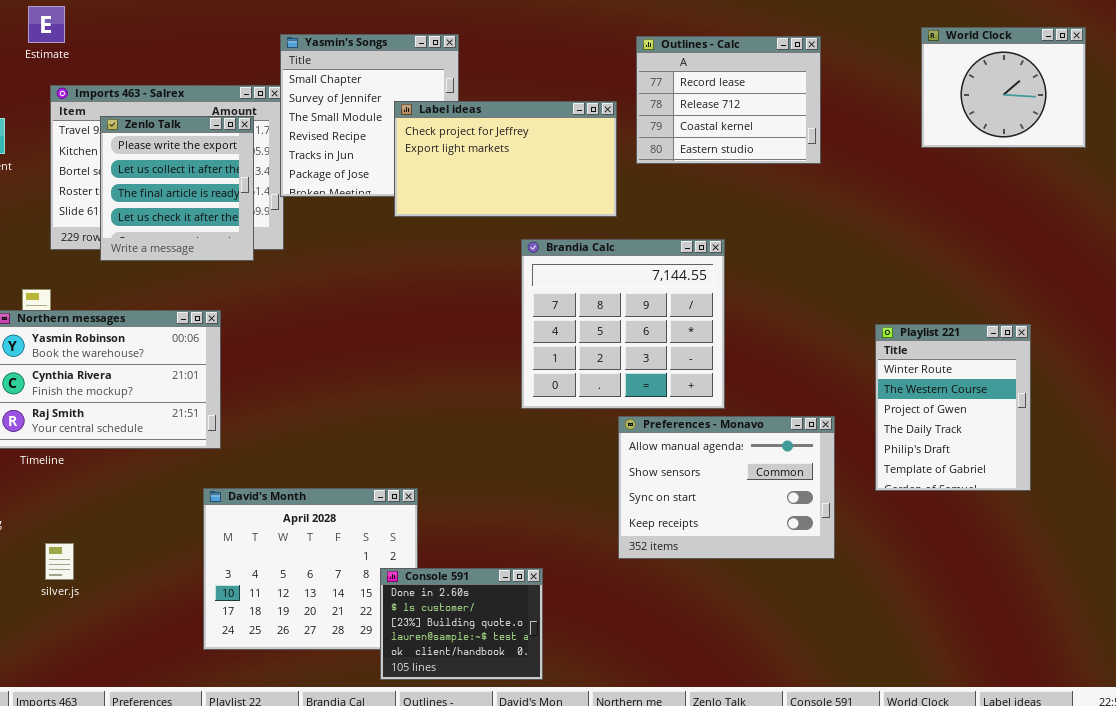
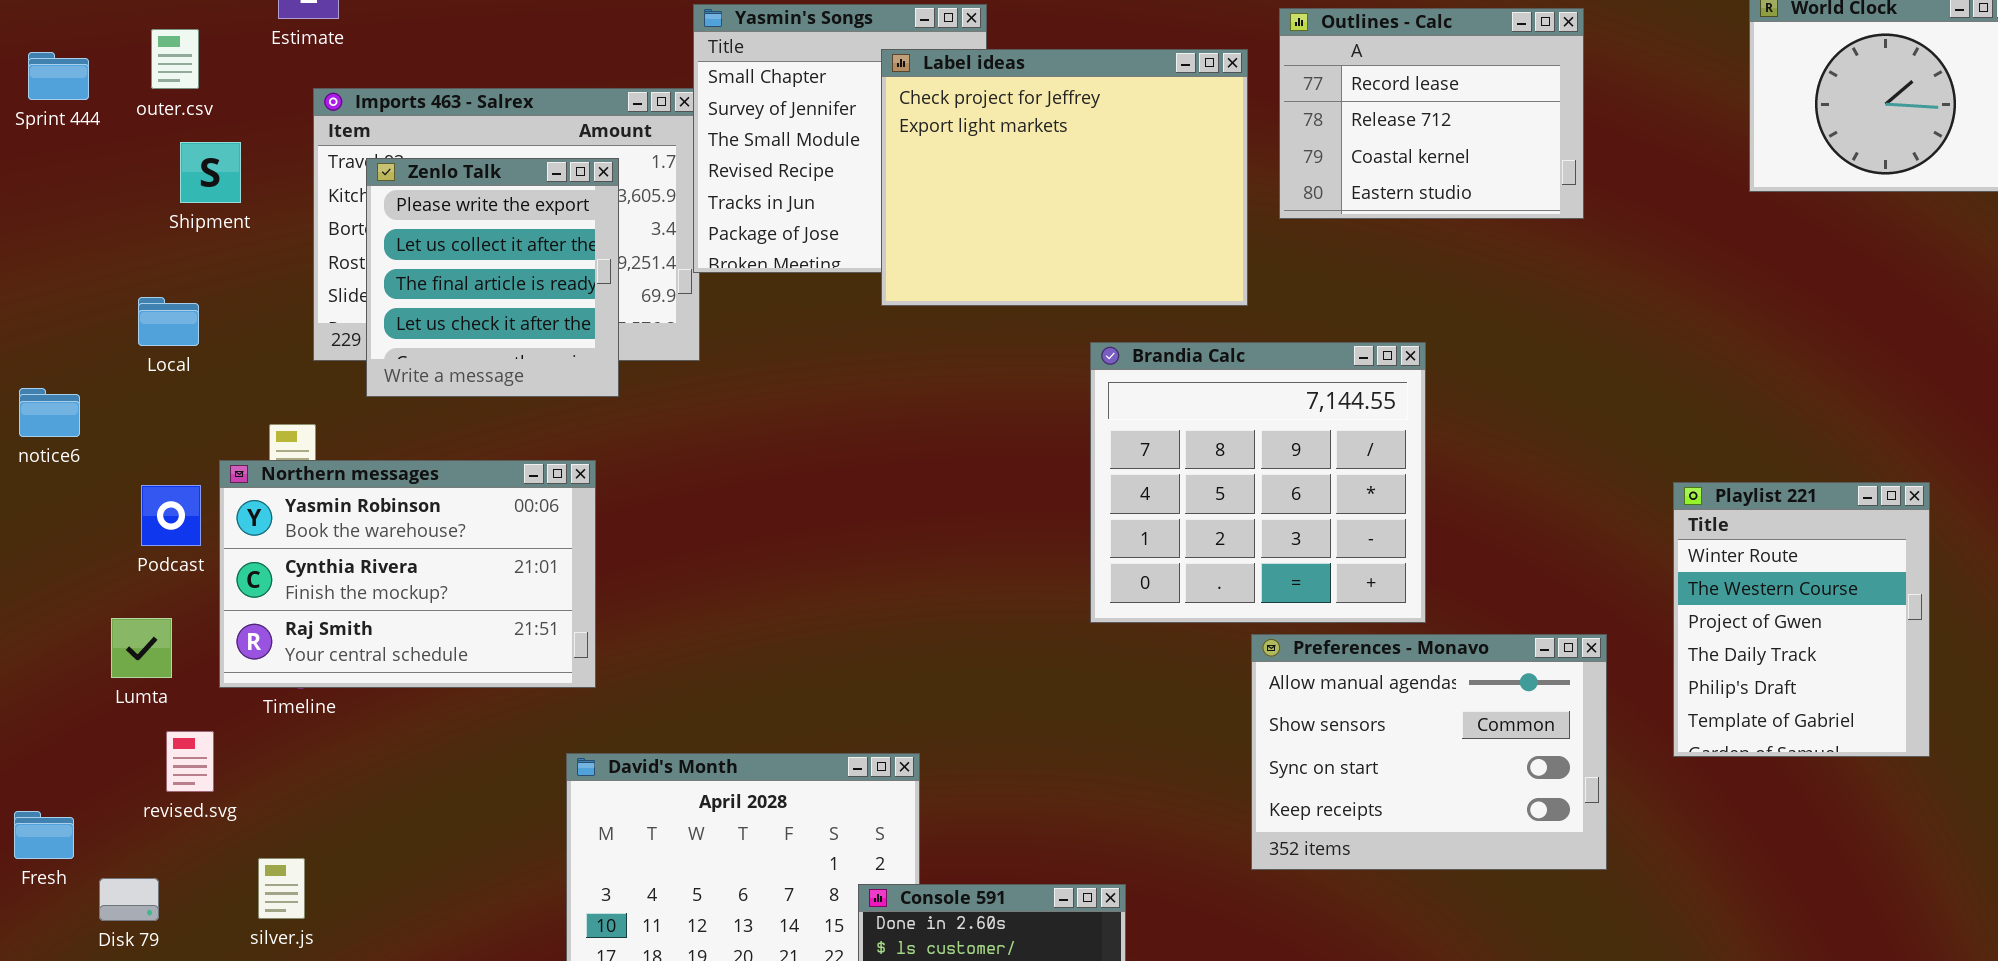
Label ideas: [394,101,617,217] -> [881,49,1248,306], resized
Zenlo Talk: [100,116,254,261] -> [366,158,619,397], moved
silver.js: [45,543,74,580] -> [258,858,305,919], moved

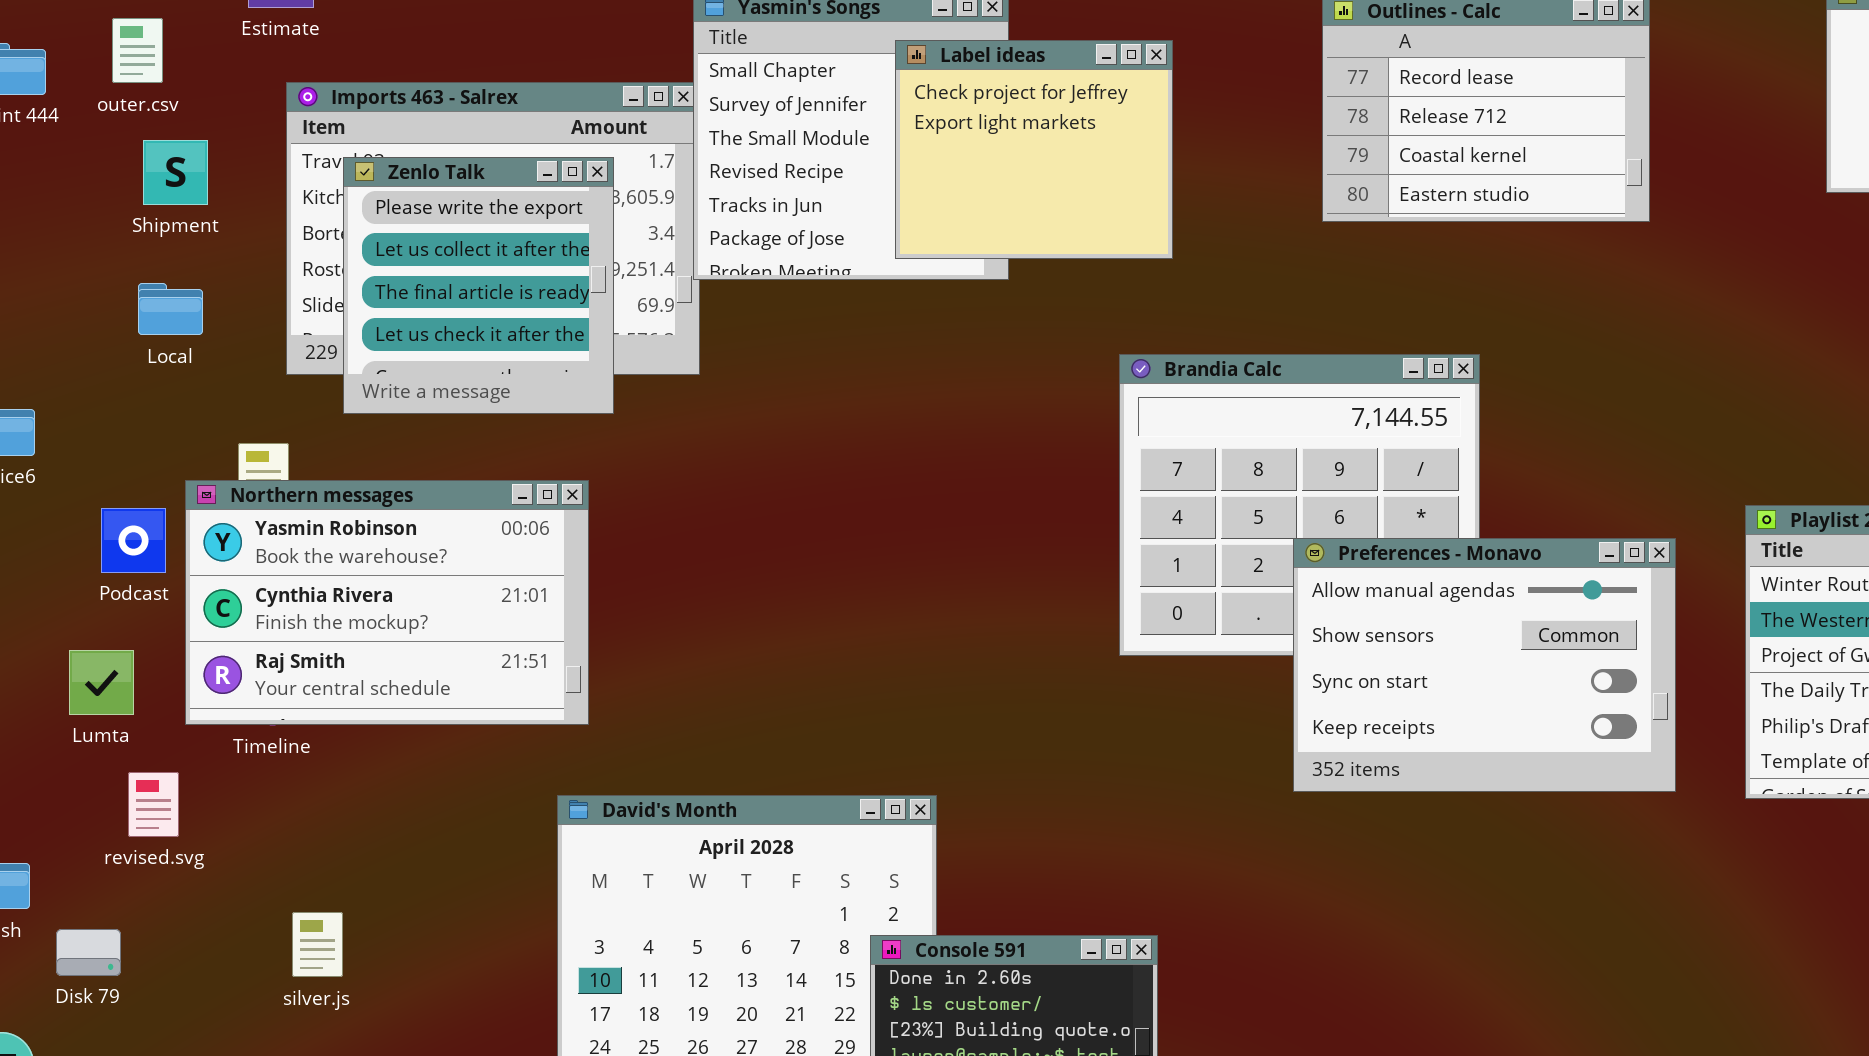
Label ideas: [881,49,1248,306] -> [895,40,1173,259], resized
Local: [138,297,199,346] -> [138,283,203,335], moved
Preferences - Monavo: [1251,634,1607,870] -> [1293,538,1676,792], moved
silver.js: [258,858,305,919] -> [292,912,343,977], moved

